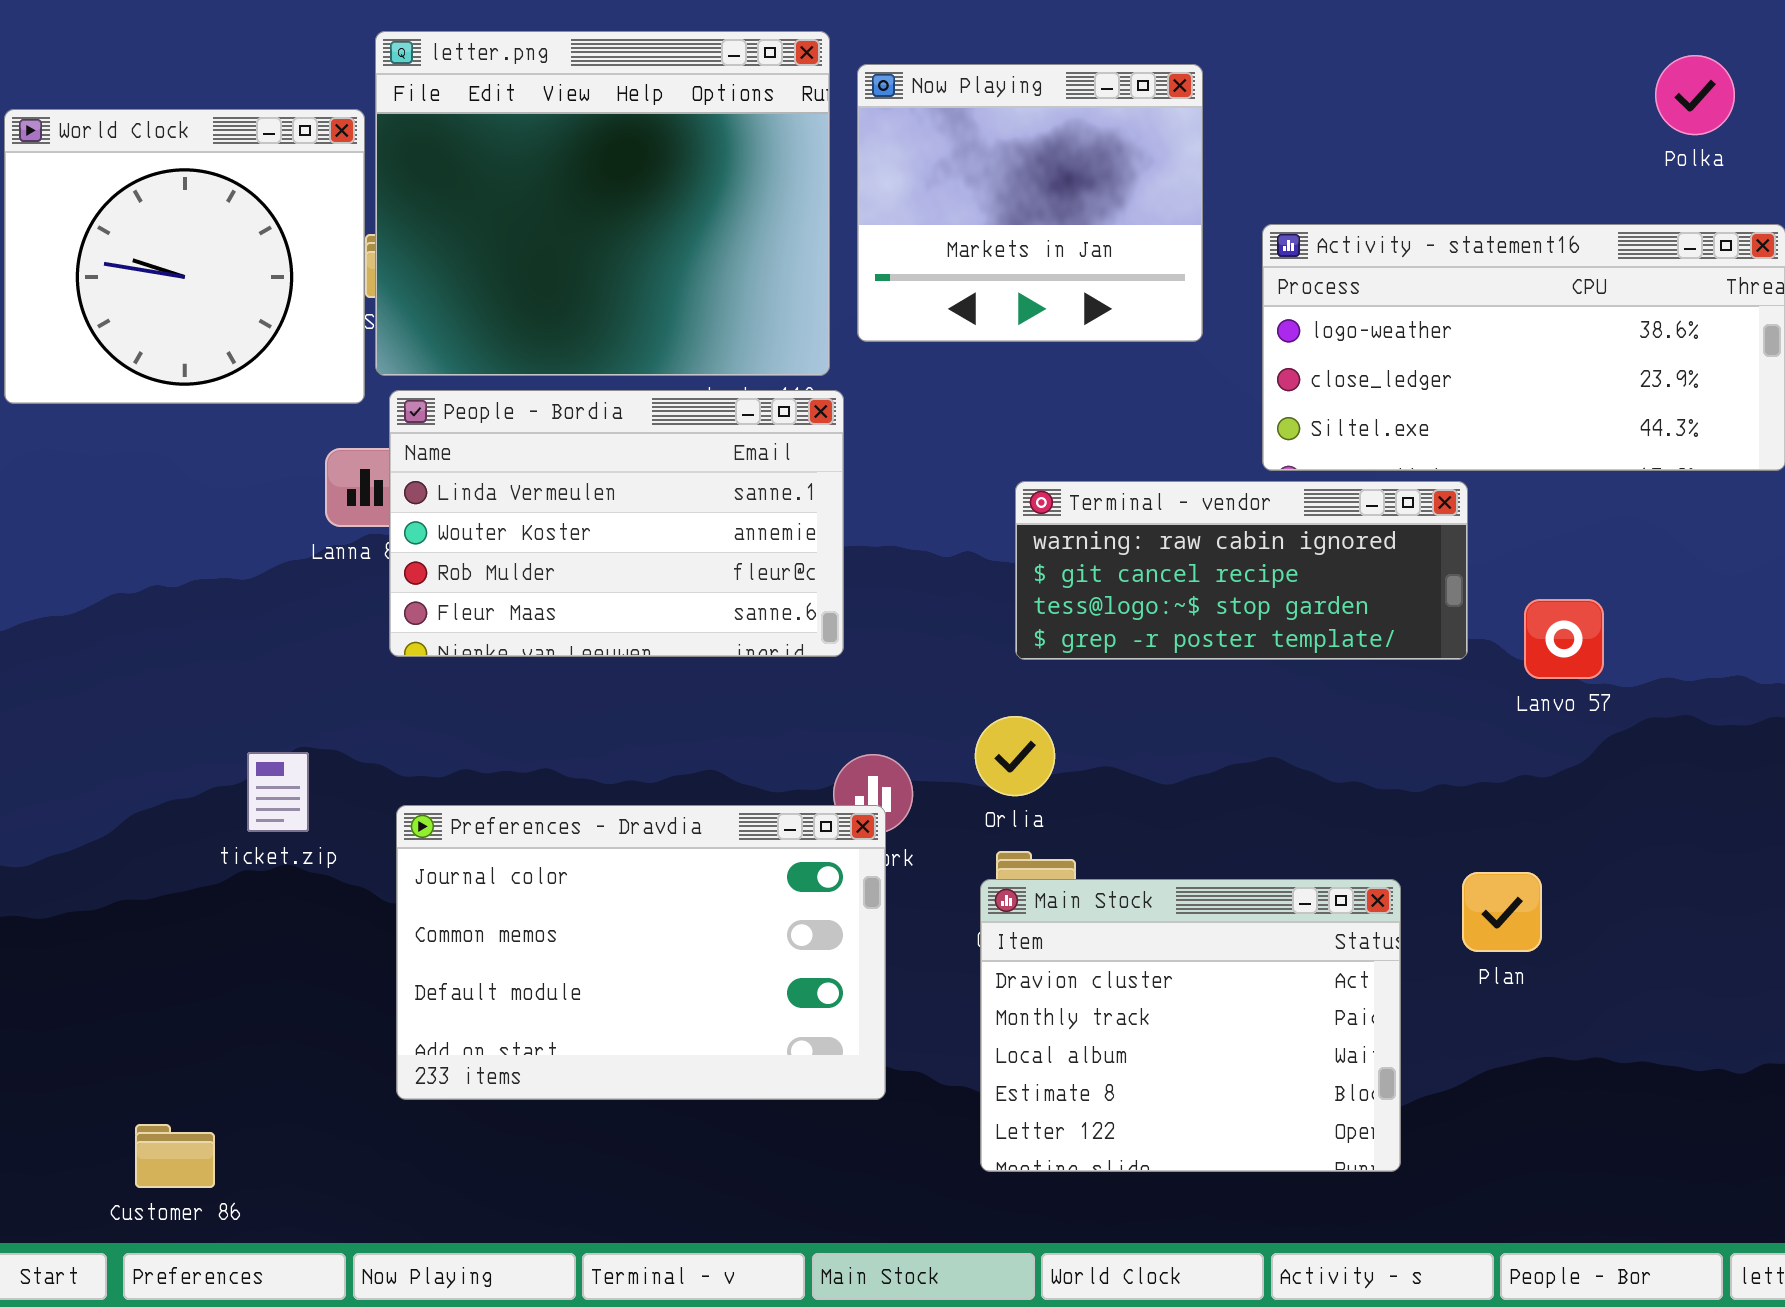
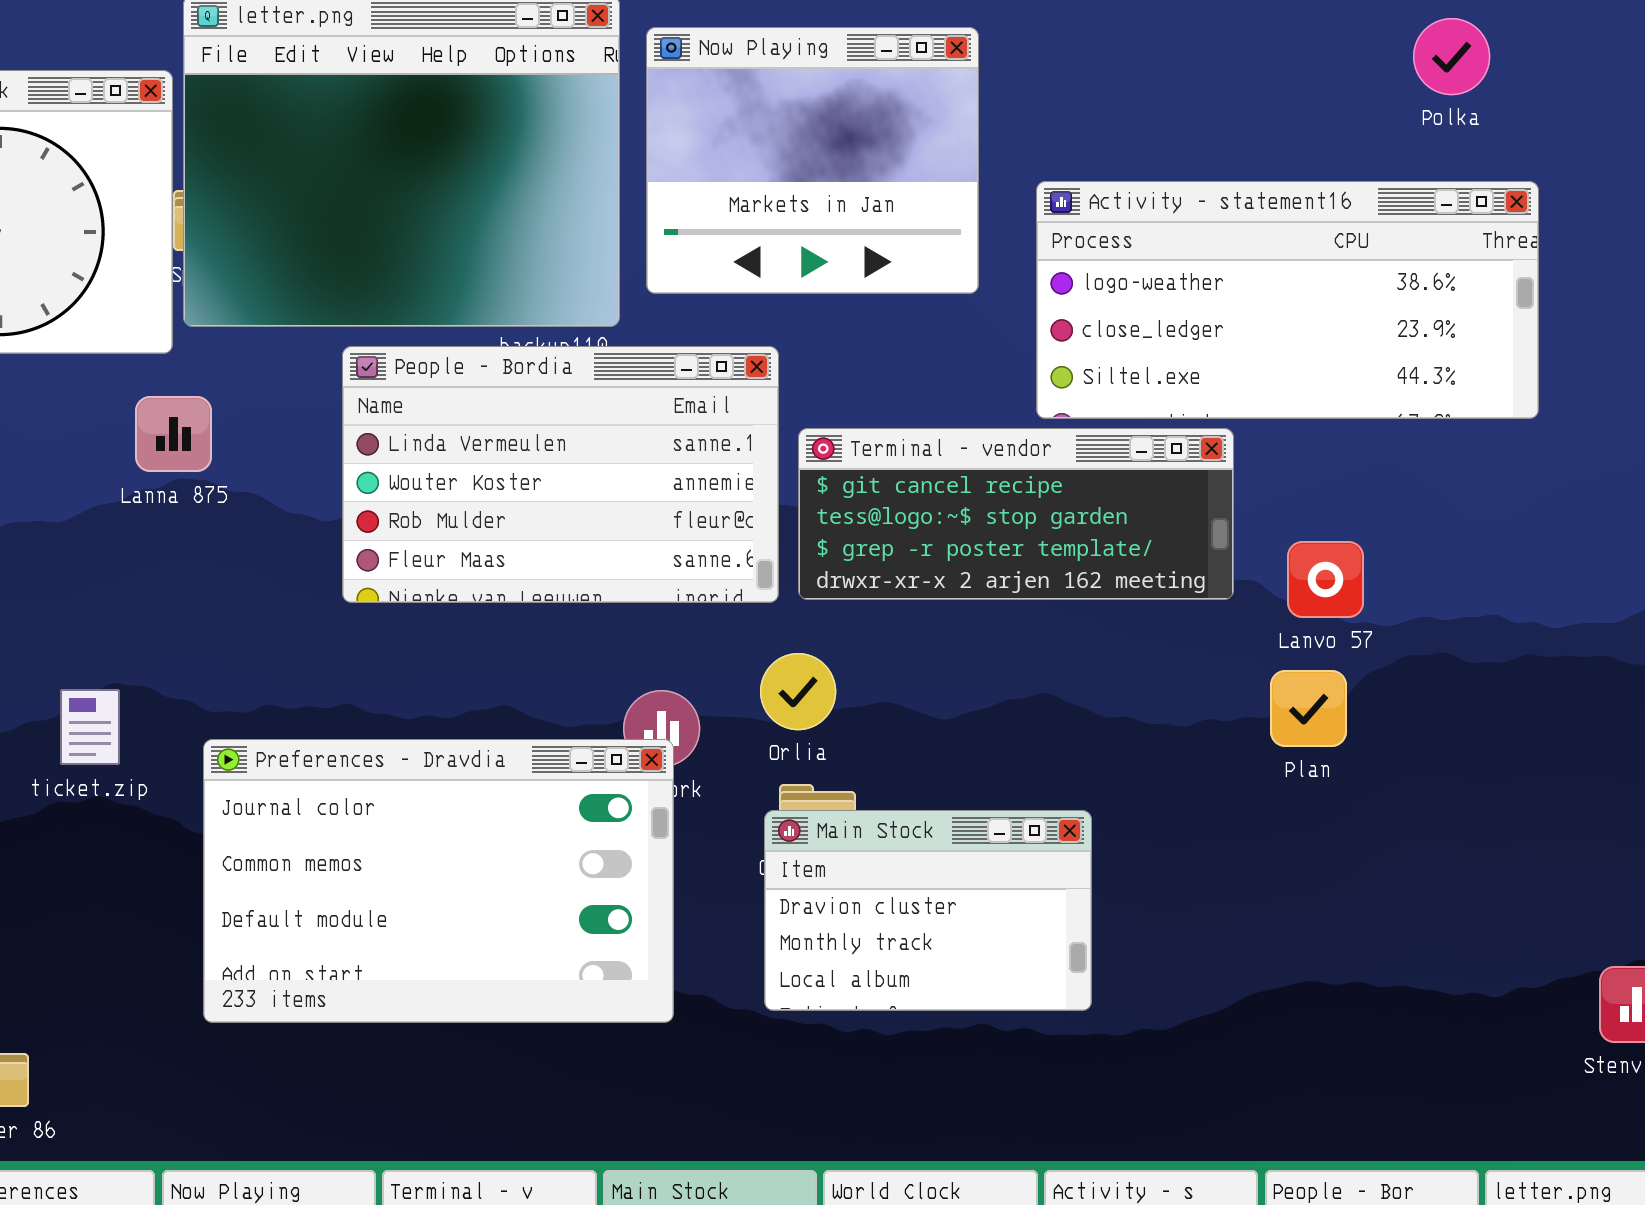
People - Bordia: [389,390,844,657] -> [342,346,779,603], moved
Terminal - vendor: [1015,481,1468,660] -> [798,428,1234,600], scrolled down 1 row
Plan: [1462,872,1542,952] -> [1270,670,1347,747], moved
Main Stock: [980,879,1401,1172] -> [764,810,1092,1011], resized

